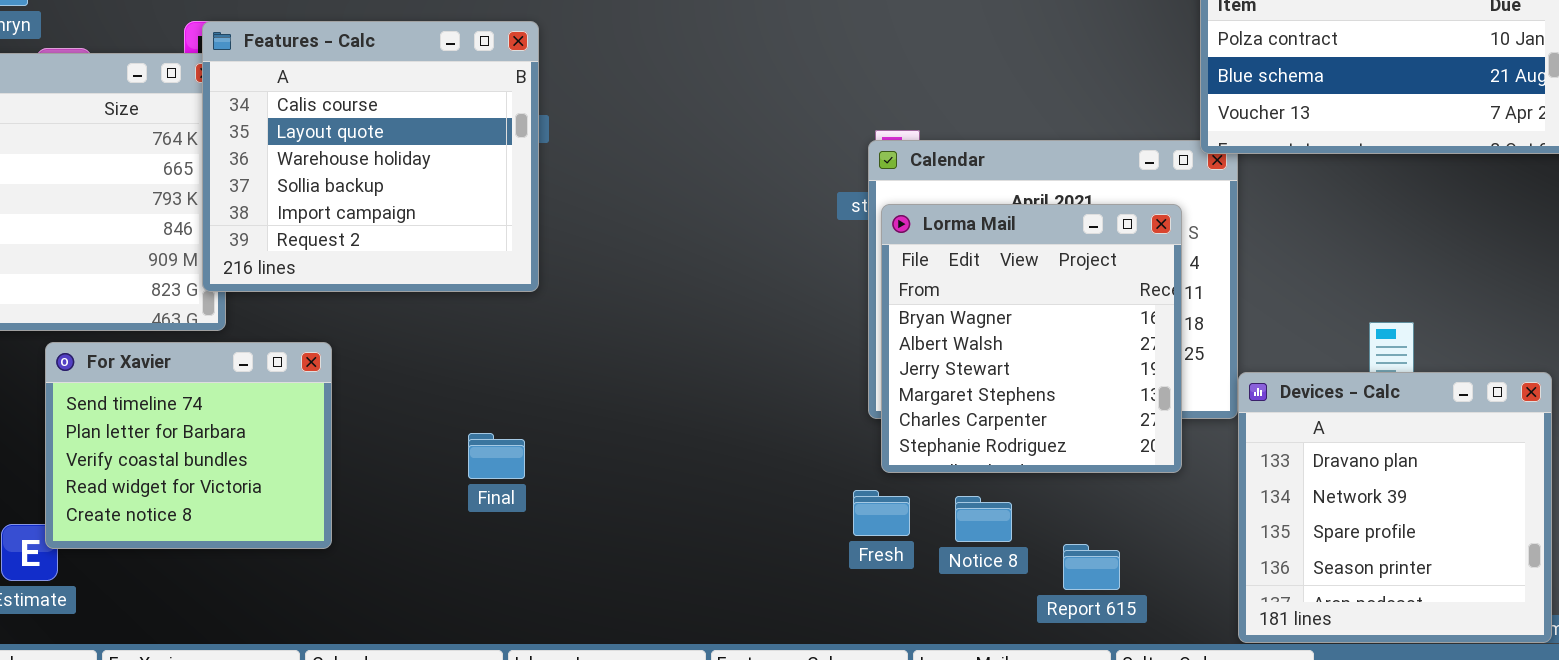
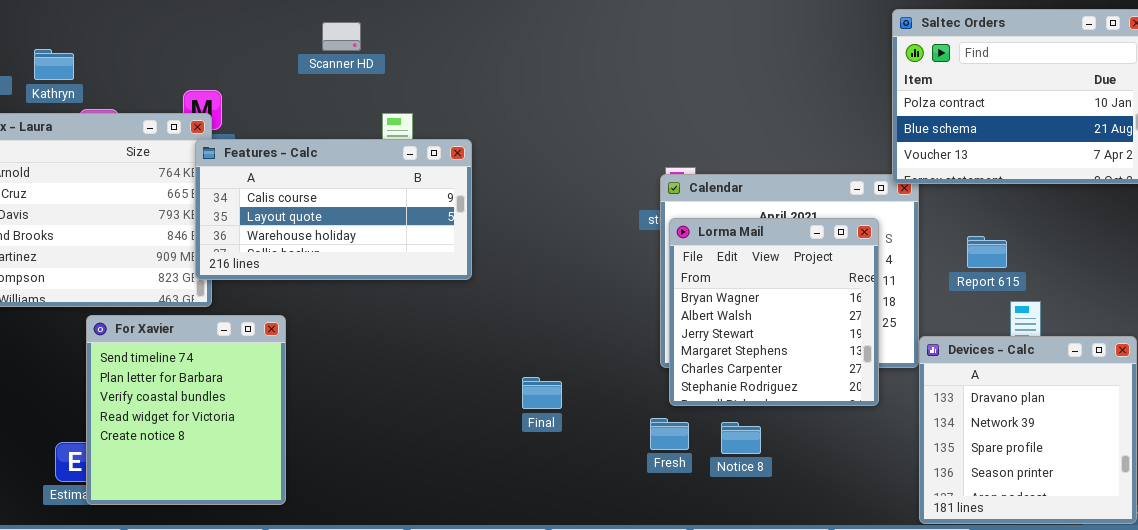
Features - Calc: [202,21,539,292] -> [195,139,472,280], resized
For Xavier: [45,342,332,549] -> [86,315,286,505], resized
Final: [468,433,525,479] -> [522,377,562,409], moved
Report 615: [1063,544,1120,590] -> [967,236,1007,268], moved

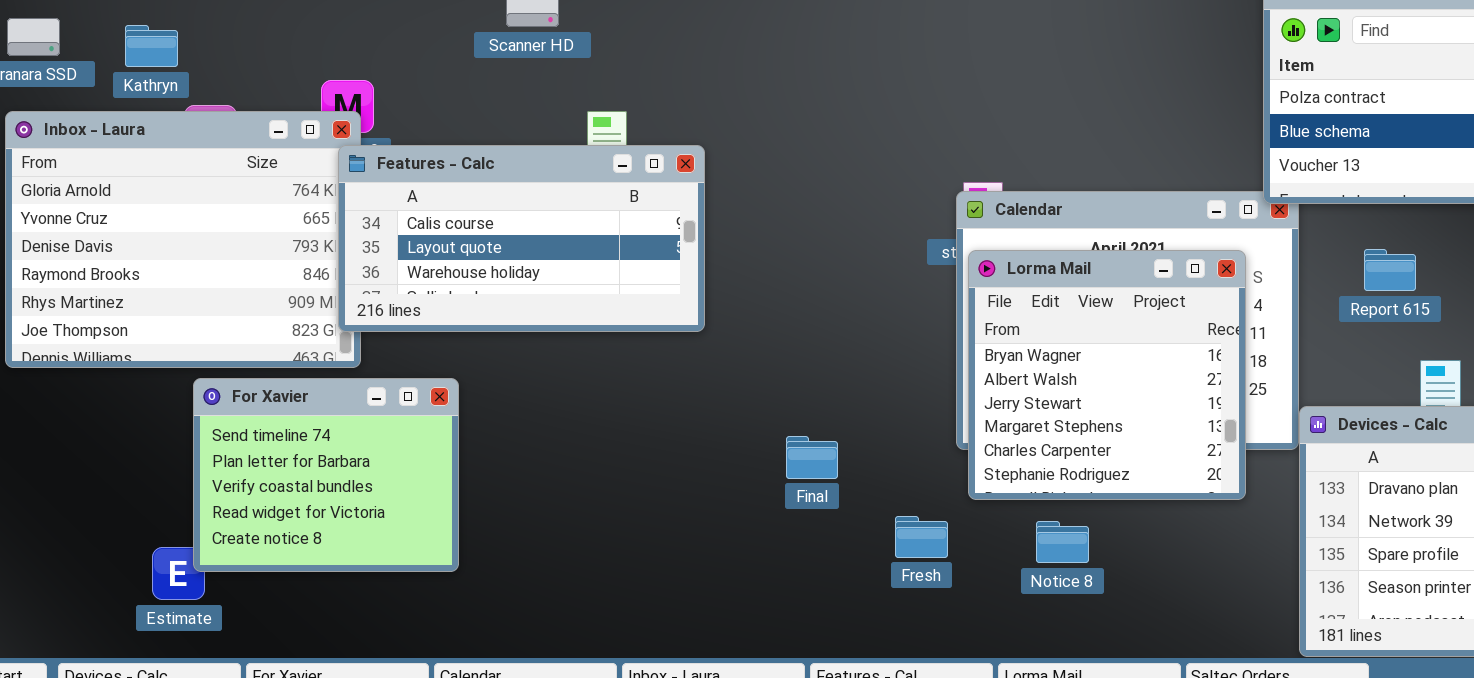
Report 615: [967,236,1007,268] -> [1364,249,1416,291], moved
For Xavier: [86,315,286,505] -> [193,378,459,572], resized
Final: [522,377,562,409] -> [786,436,838,479], moved
Fresh: [650,418,689,450] -> [895,516,948,558], moved

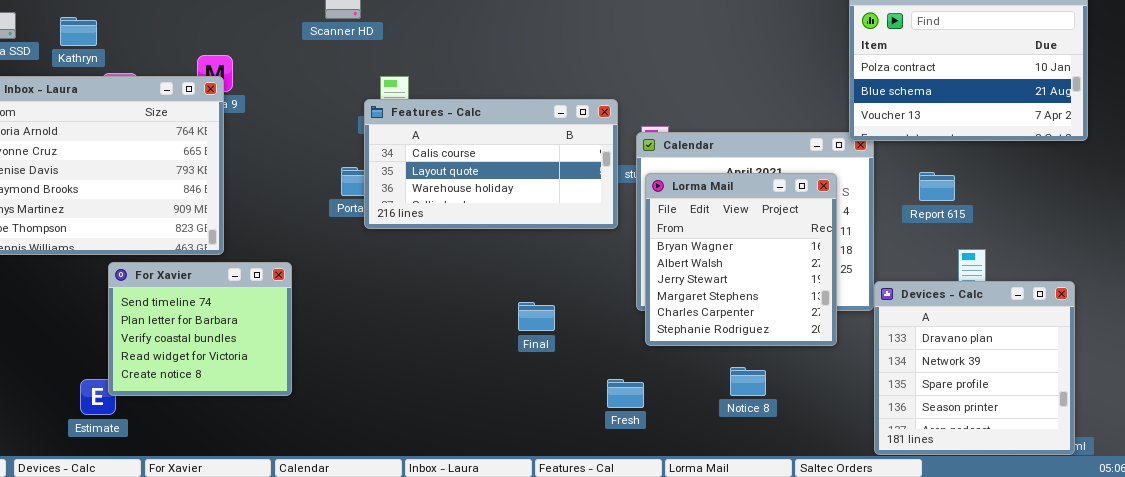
Features - Calc: [338,145,705,332] -> [364,99,618,229], moved
Fresh: [895,516,948,558] -> [607,379,644,408], moved
Notice 8: [1036,521,1089,563] -> [730,367,766,396], moved

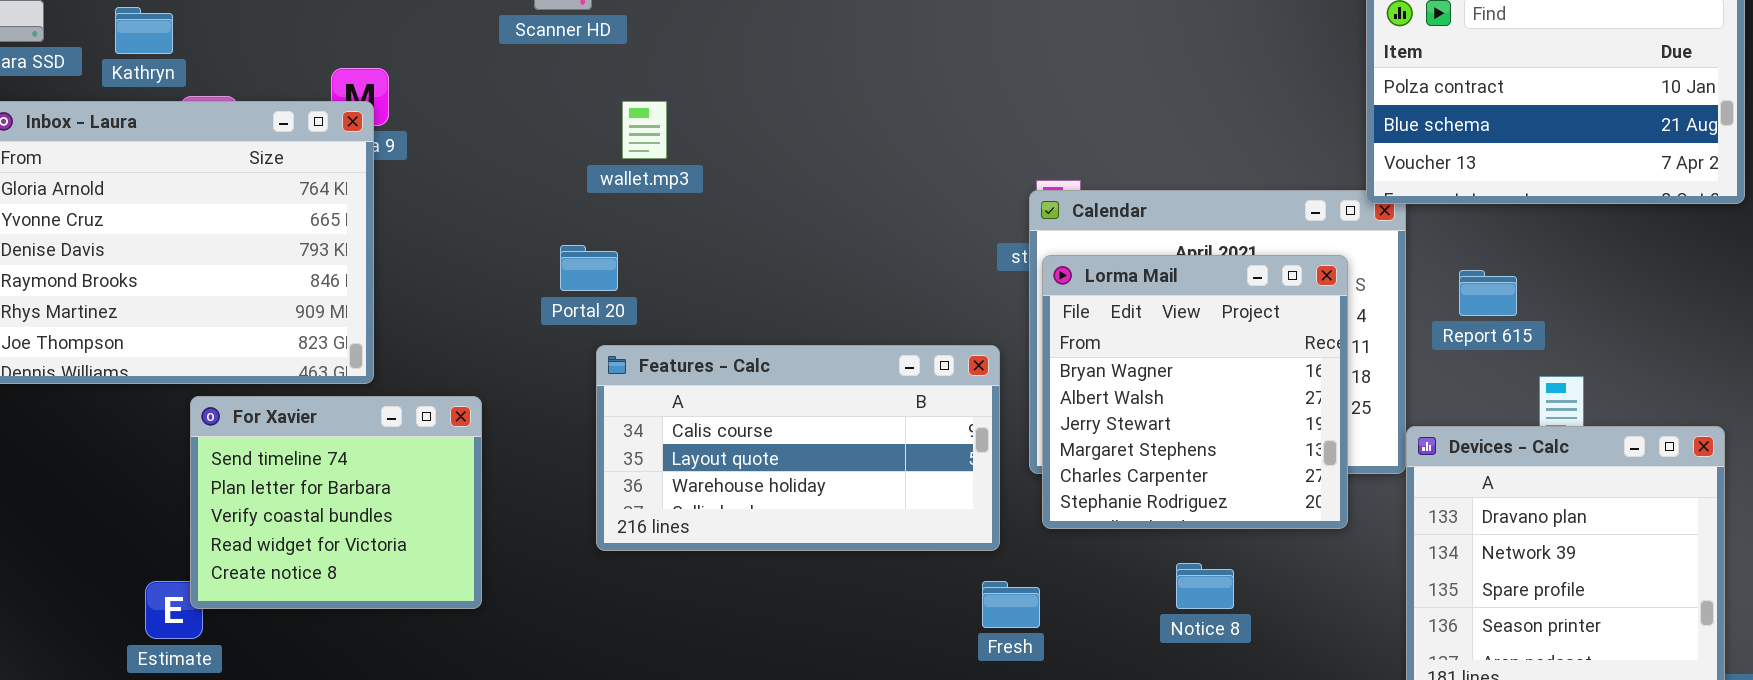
Features - Calc: [364,99,618,229] -> [596,345,1000,551], moved
Report 615: [919,172,955,201] -> [1459,270,1517,316], moved

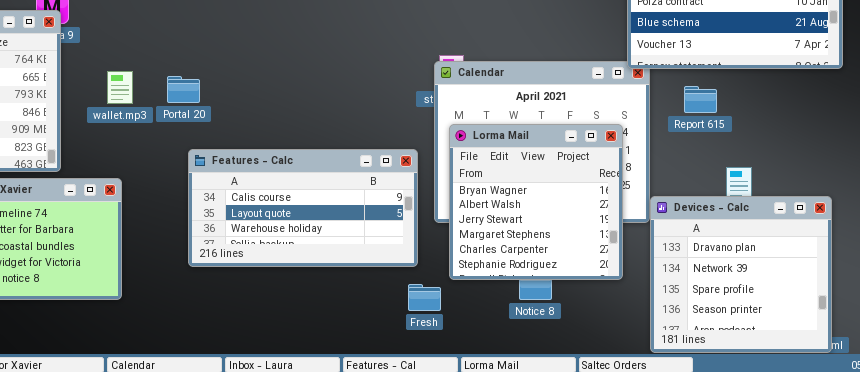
wallet.mp3: [622,101,667,159] -> [107,71,133,104], moved
Portal 20: [560,245,618,291] -> [167,76,200,103], moved
Lorma Mail: [1042,255,1348,529] -> [449,124,623,280], moved
Report 615: [1459,270,1517,316] -> [684,86,717,113], moved

